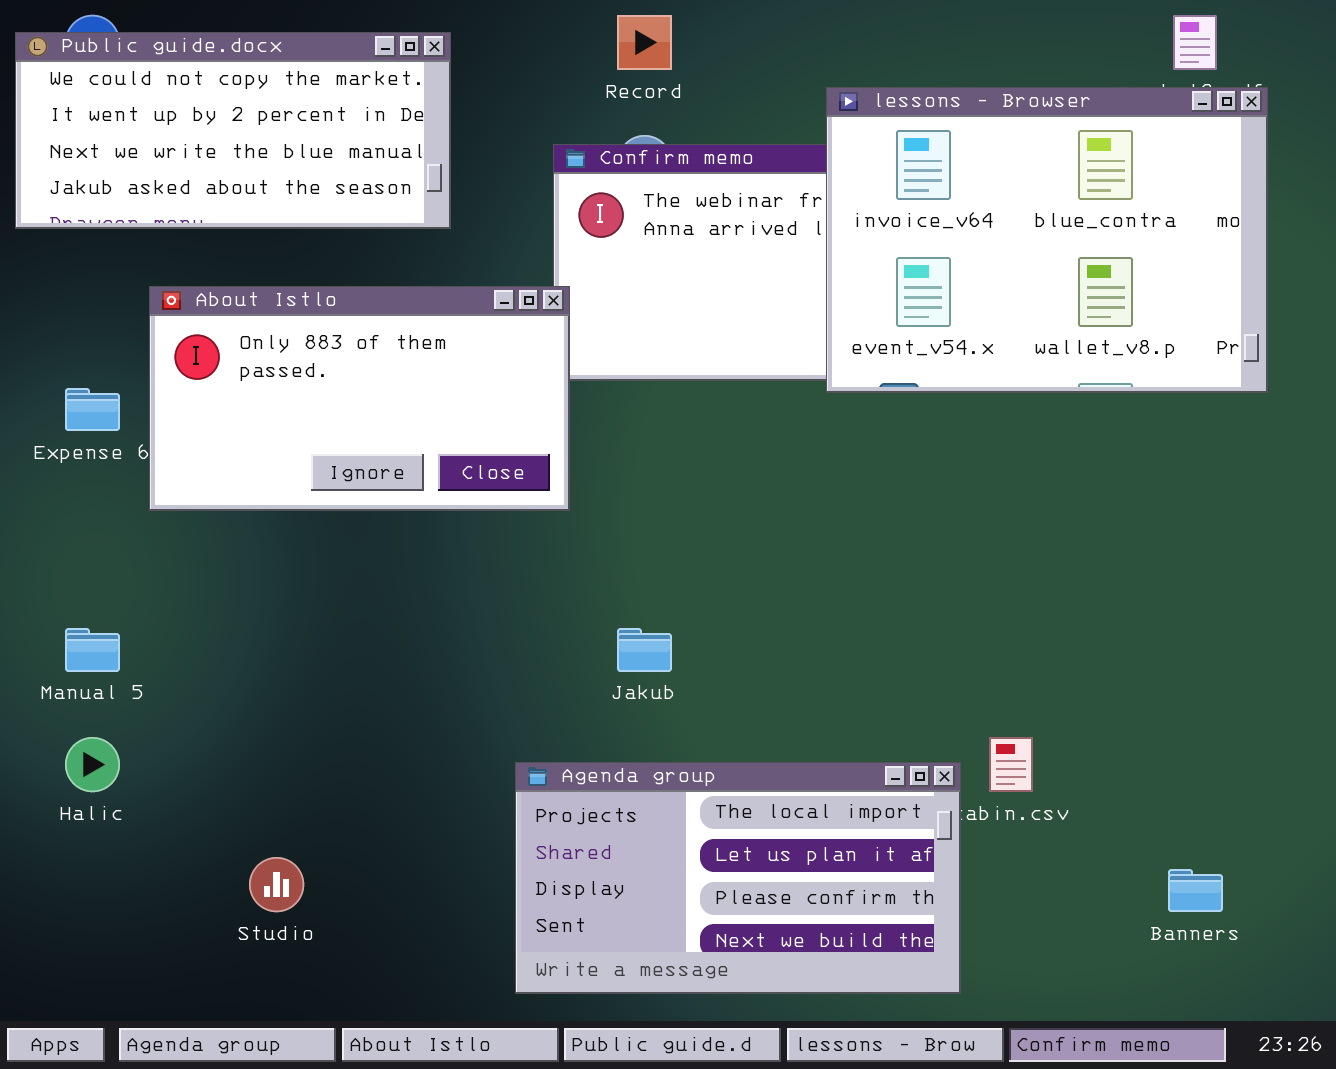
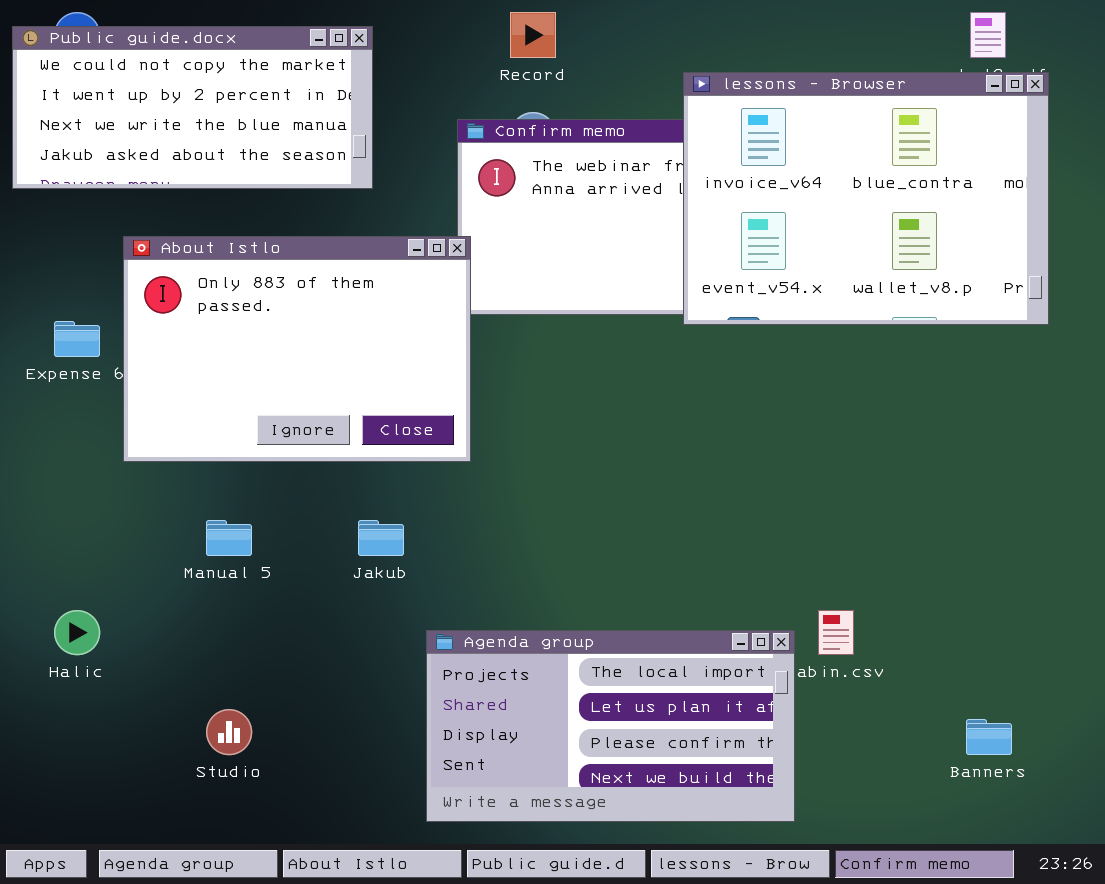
About Istlo: [149,286,570,511] -> [123,236,471,462], resized
Manual 5: [65,628,120,672] -> [206,520,252,556], moved
Jakub: [617,628,672,672] -> [358,520,404,556], moved

